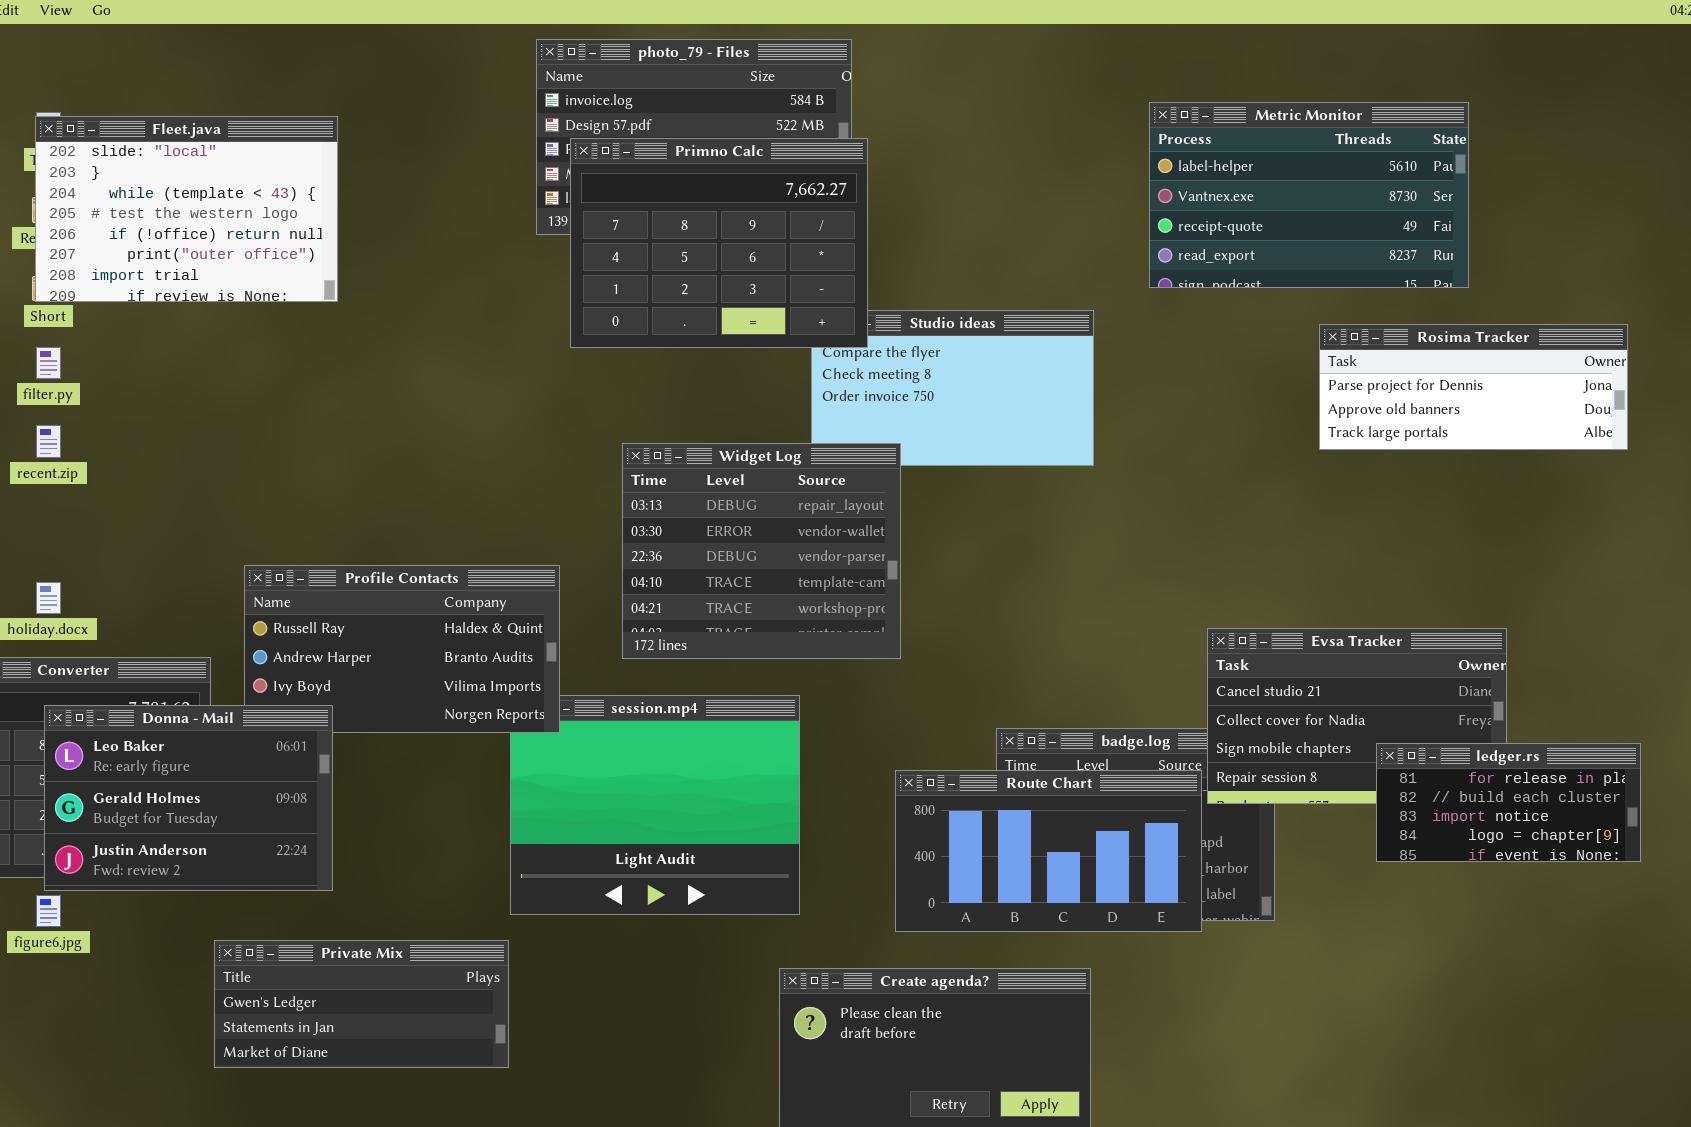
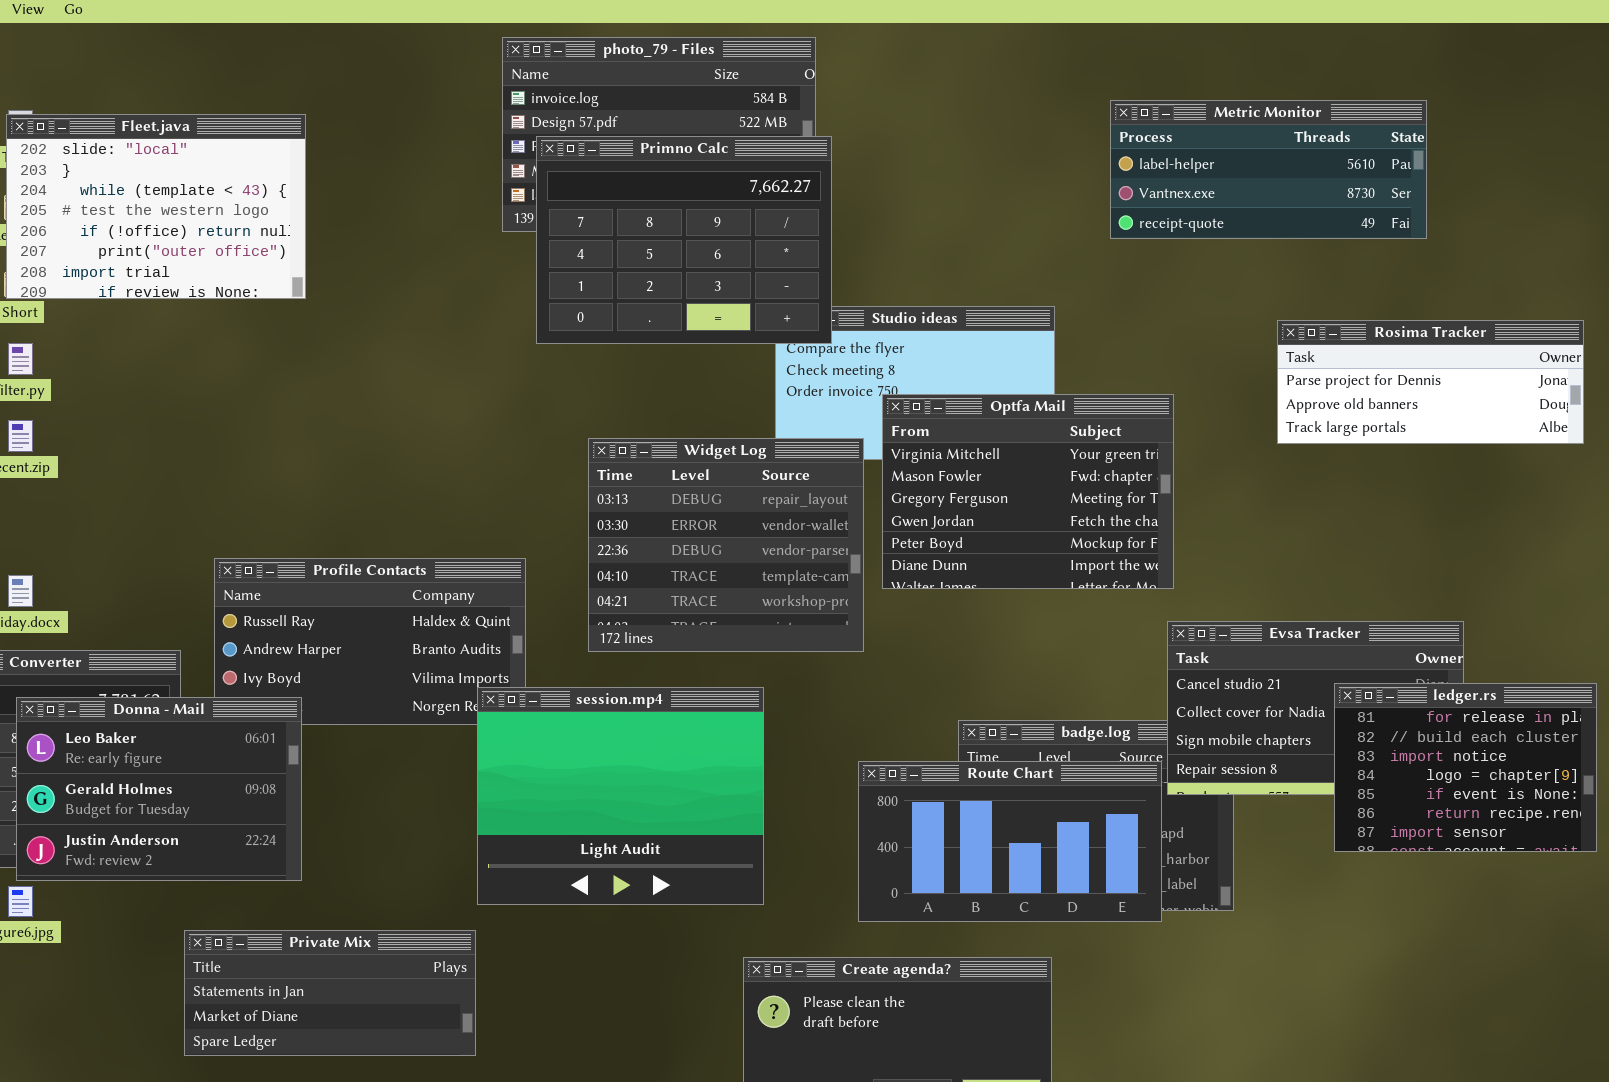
Metric Monitor: [1149,102,1469,288] -> [1110,100,1427,239], resized
Optfa Mail: none -> [882,394,1174,589], opened
session.mp4: [510,695,800,915] -> [477,687,764,905], raised
ledger.rs: [1376,743,1641,862] -> [1334,683,1597,852], resized
Private Mix: [214,940,509,1068] -> [184,930,476,1056], scrolled down 1 row

